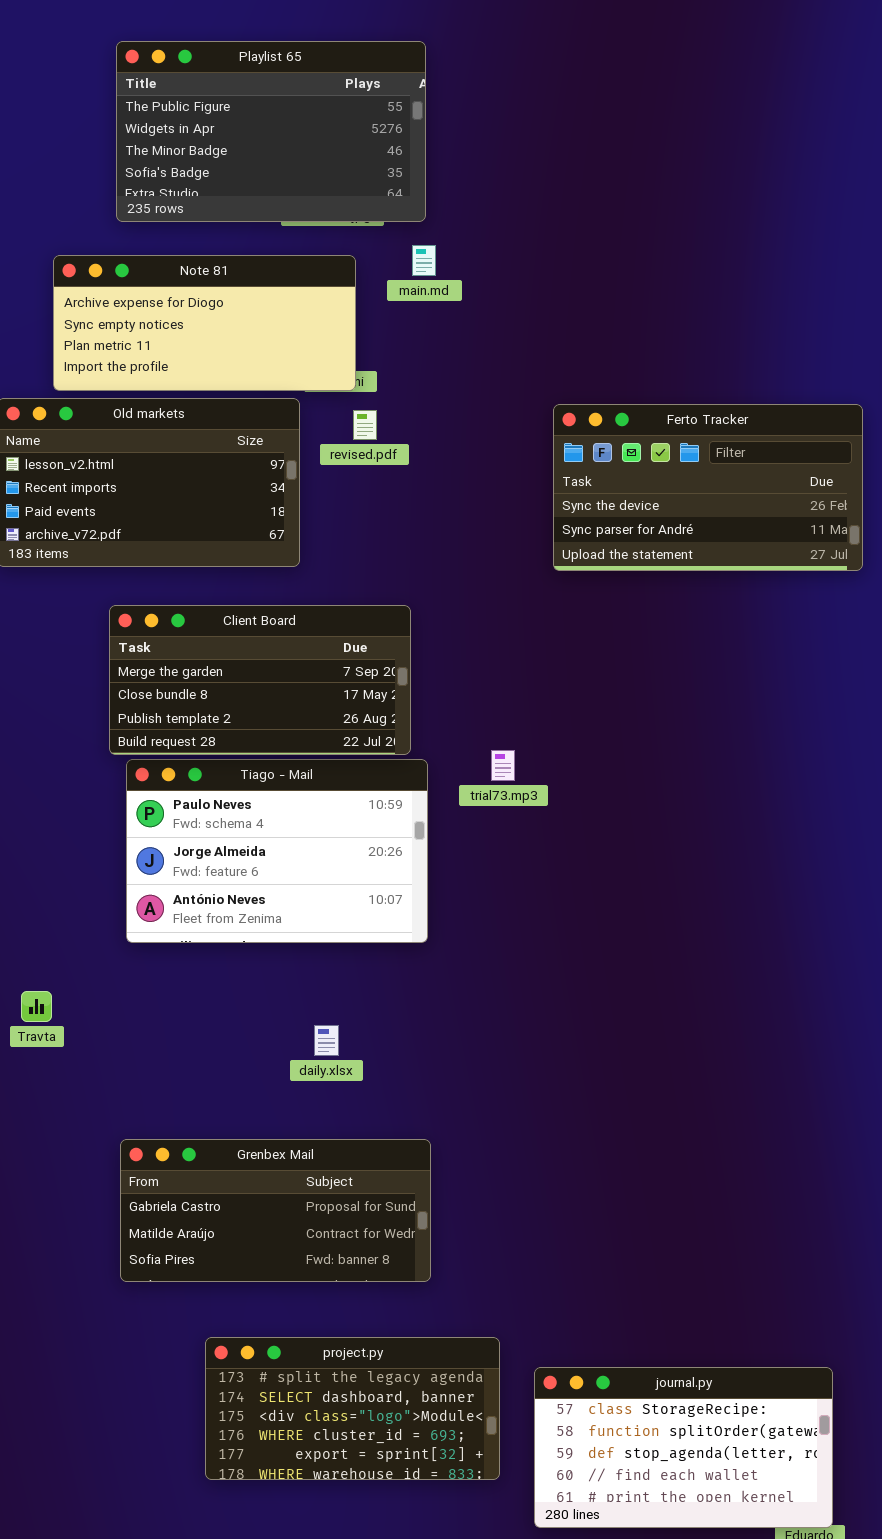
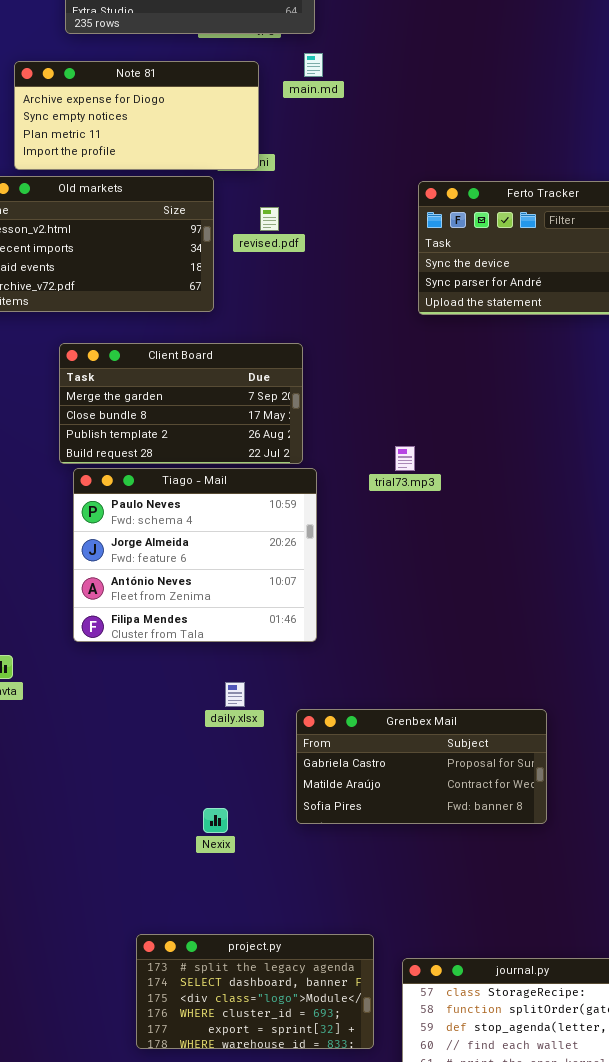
revised.pdf: [353,410,377,440] -> [260,207,279,231], moved
trial73.mp3: [491,750,515,781] -> [395,446,415,471], moved
Tiago - Mail: [126,759,428,943] -> [73,468,317,642], resized
Grenbex Mail: [120,1139,431,1282] -> [296,709,547,824], moved

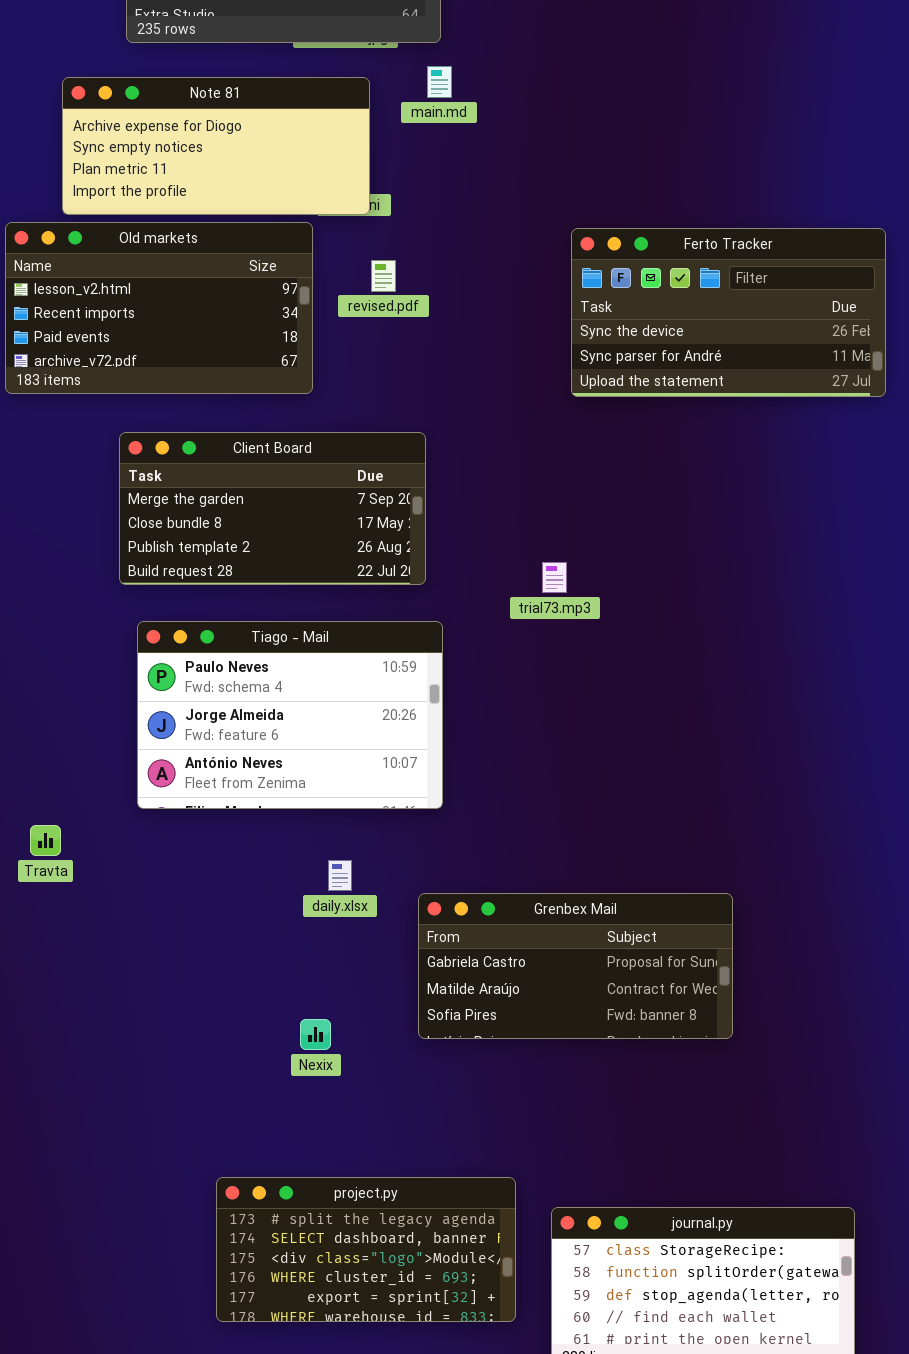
Tiago - Mail: [73,468,317,642] -> [137,621,443,809], resized

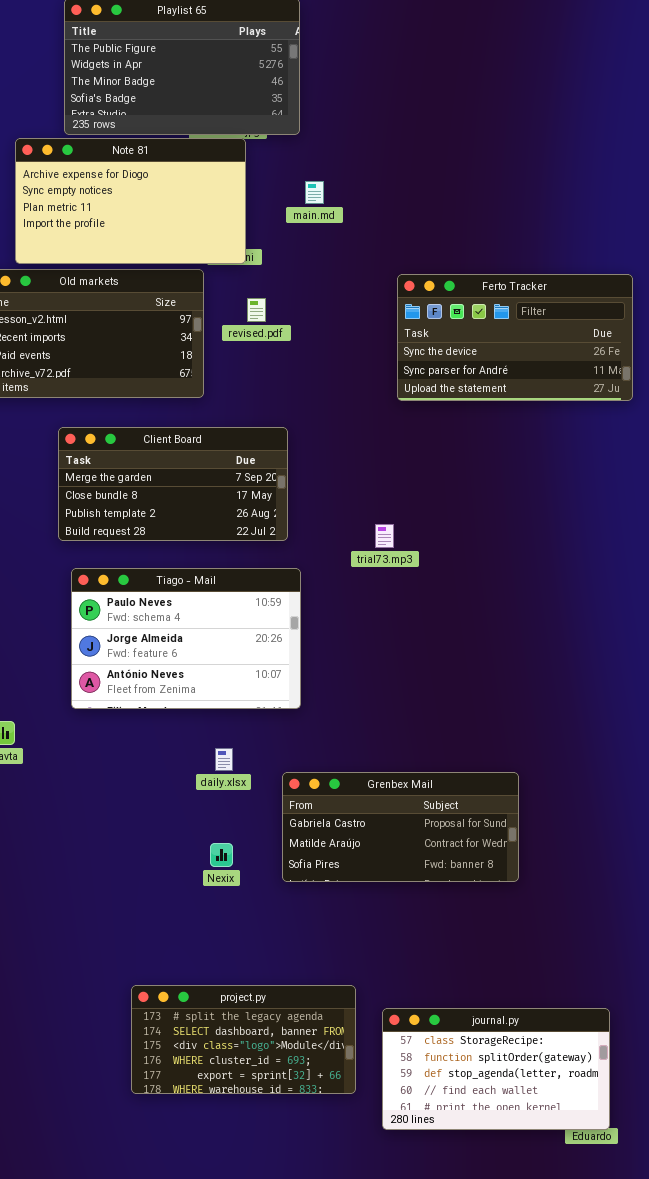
main.md: [427,66,452,98] -> [305,181,324,204], moved
Note 81: [62,77,370,215] -> [15,138,246,264], resized
Nexix: [300,1019,331,1050] -> [210,843,233,867], moved

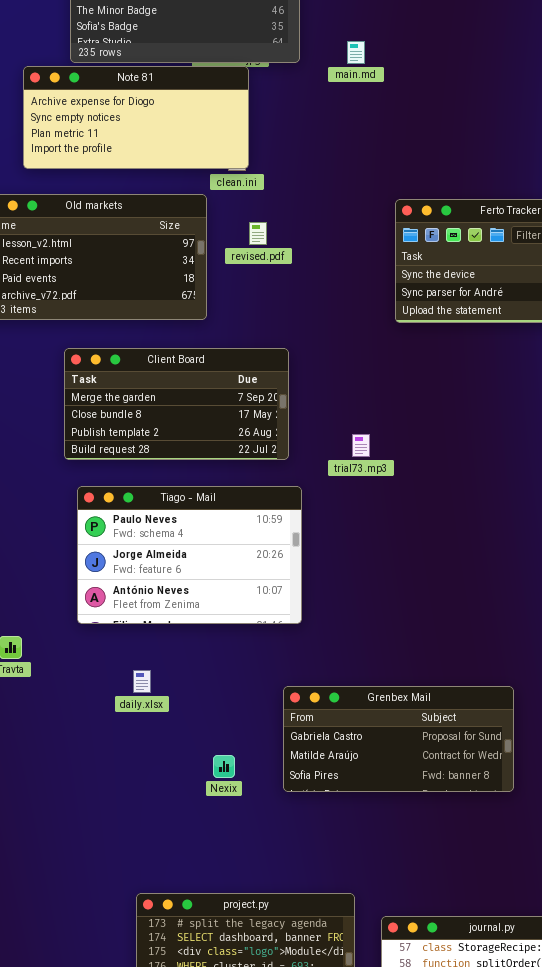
Note 81: [15,138,246,264] -> [23,66,249,169], resized
main.md: [305,181,324,204] -> [347,41,365,64], moved
trial73.mp3: [375,524,394,548] -> [352,434,370,457], moved
daily.xlsx: [215,748,233,771] -> [133,670,151,693], moved

